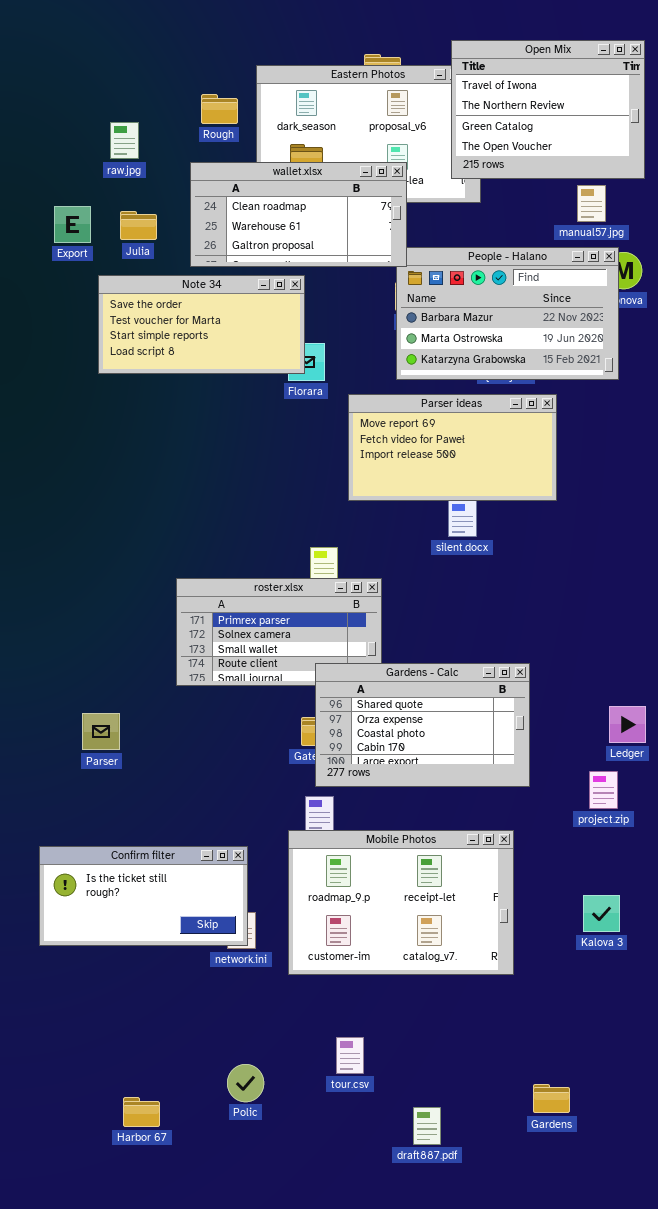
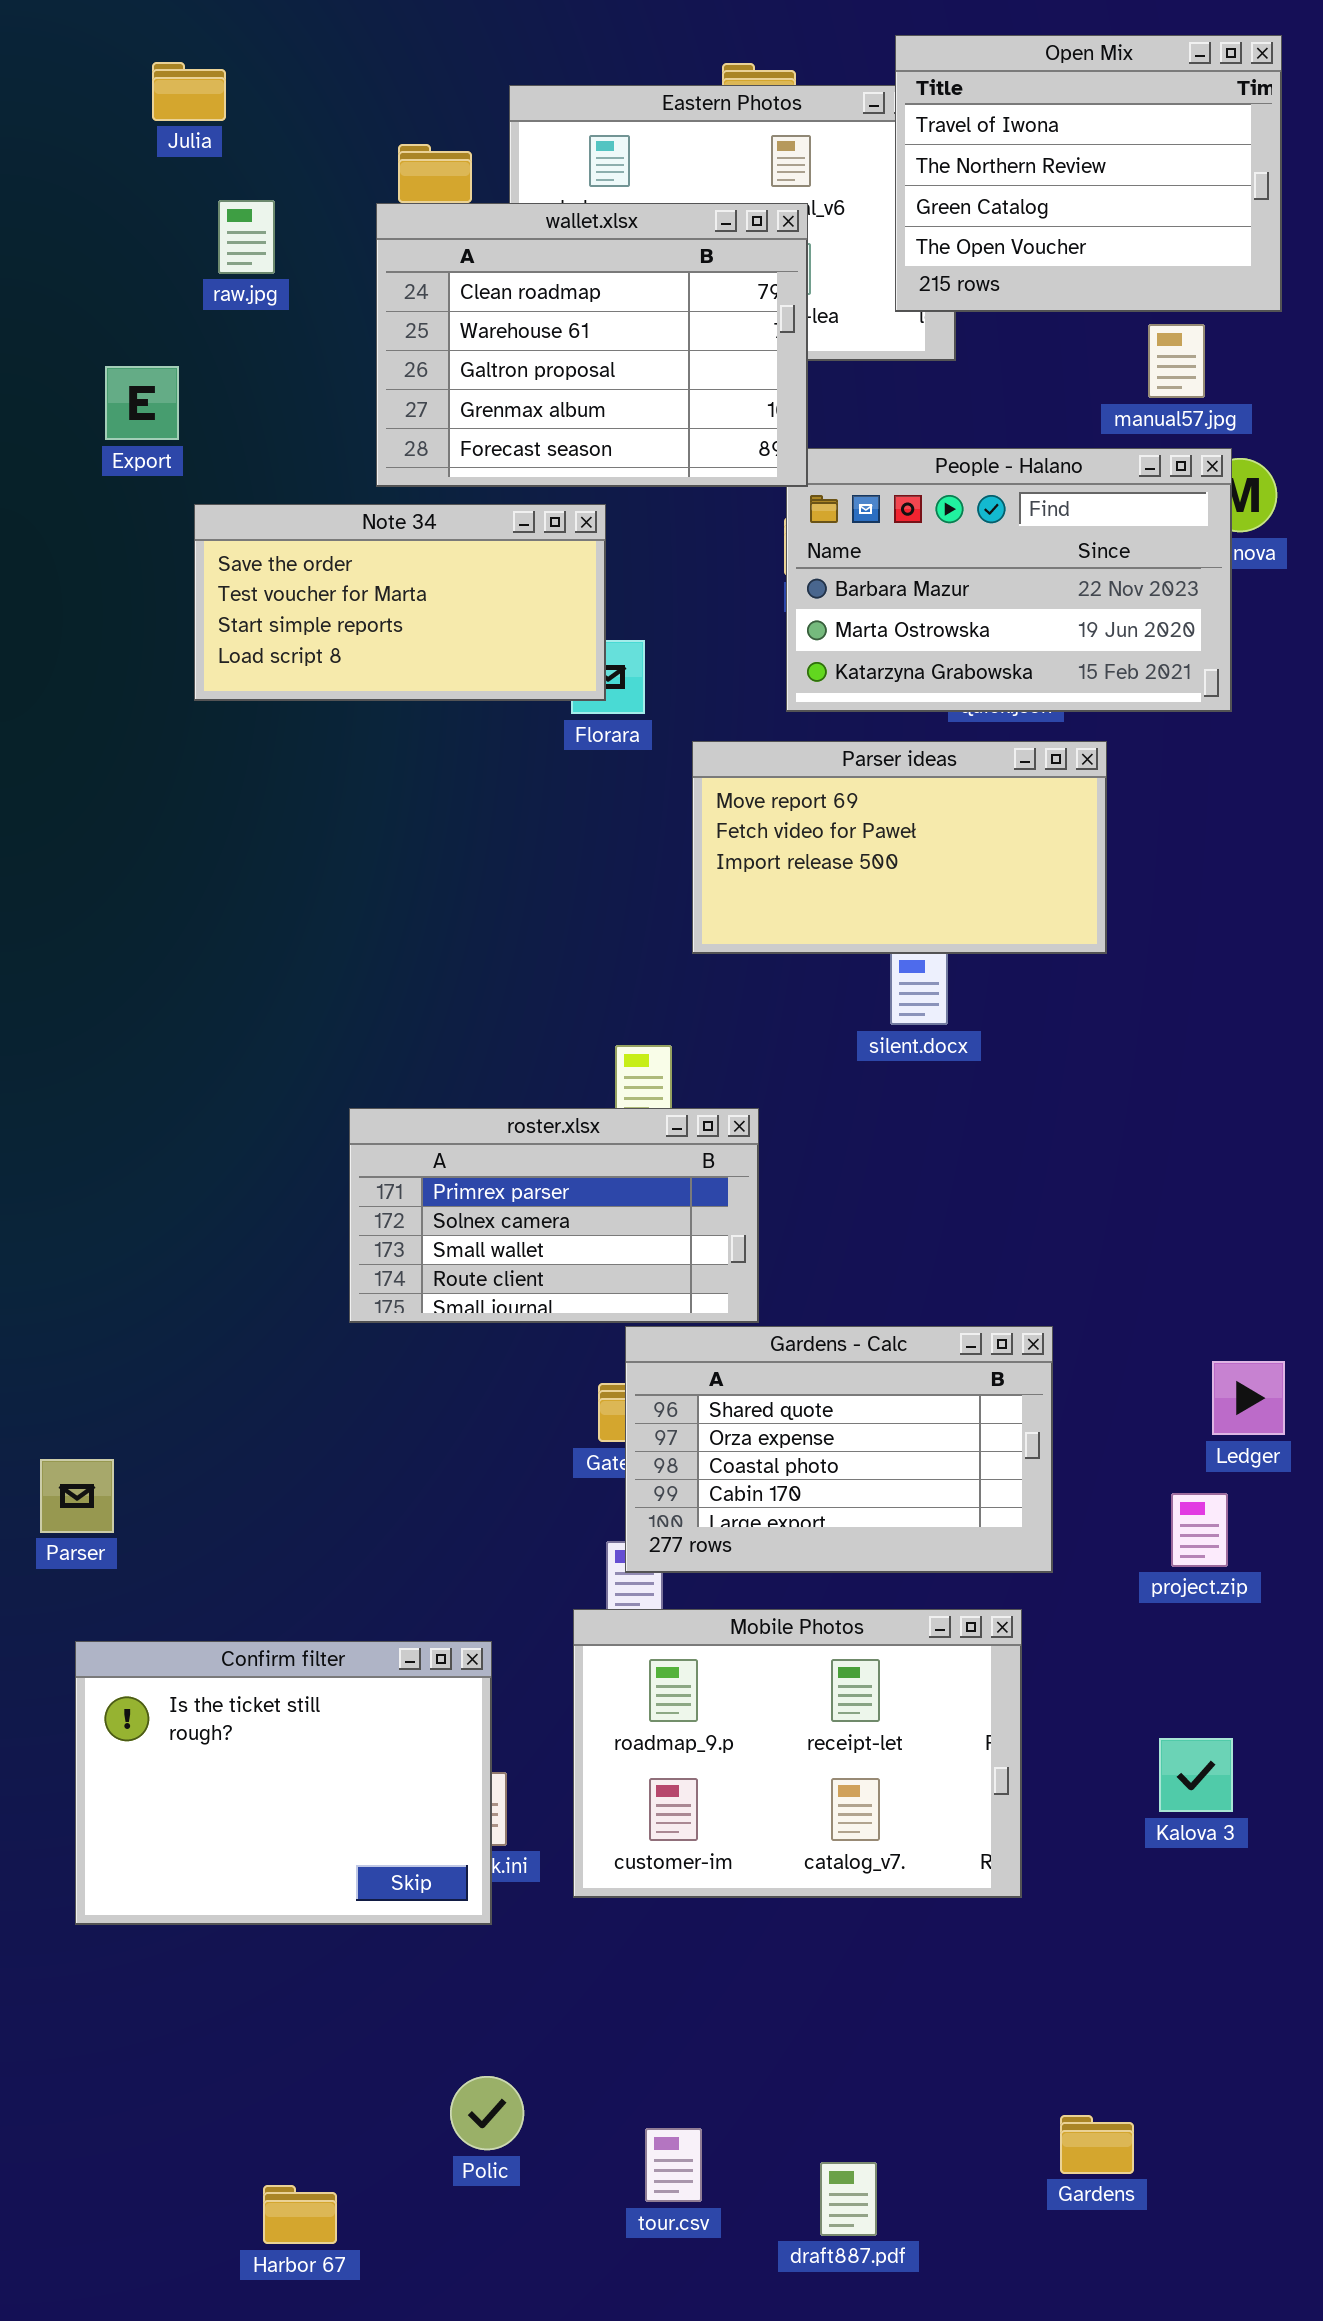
wallet.xlsx: [190,162,407,267] -> [376,203,808,487], resized
Julia: [120,211,157,240] -> [152,62,226,121], moved
Gardens - Calc: [315,663,530,787] -> [625,1326,1053,1573], moved
Parser: [82,713,120,750] -> [40,1459,114,1533], moved
Confirm filter: [39,846,248,946] -> [75,1641,492,1925], resized
tour.csv: [336,1037,364,1074] -> [645,2128,702,2202], moved
Harbor 67: [123,1097,160,1127] -> [263,2185,337,2244], moved

